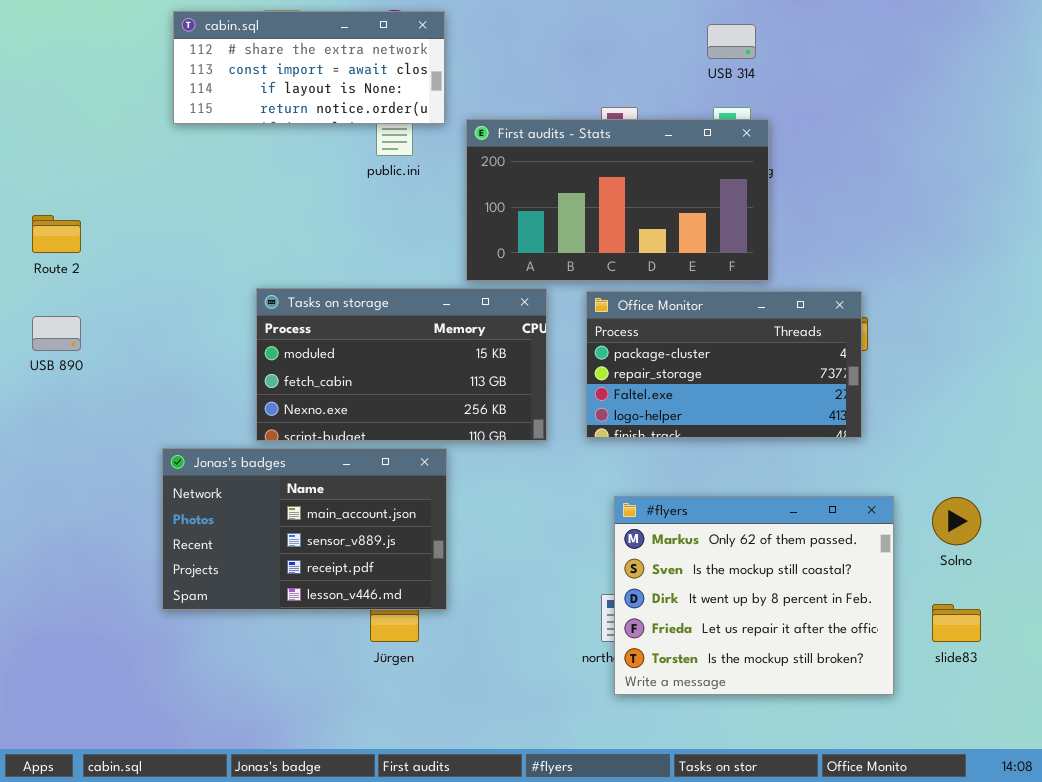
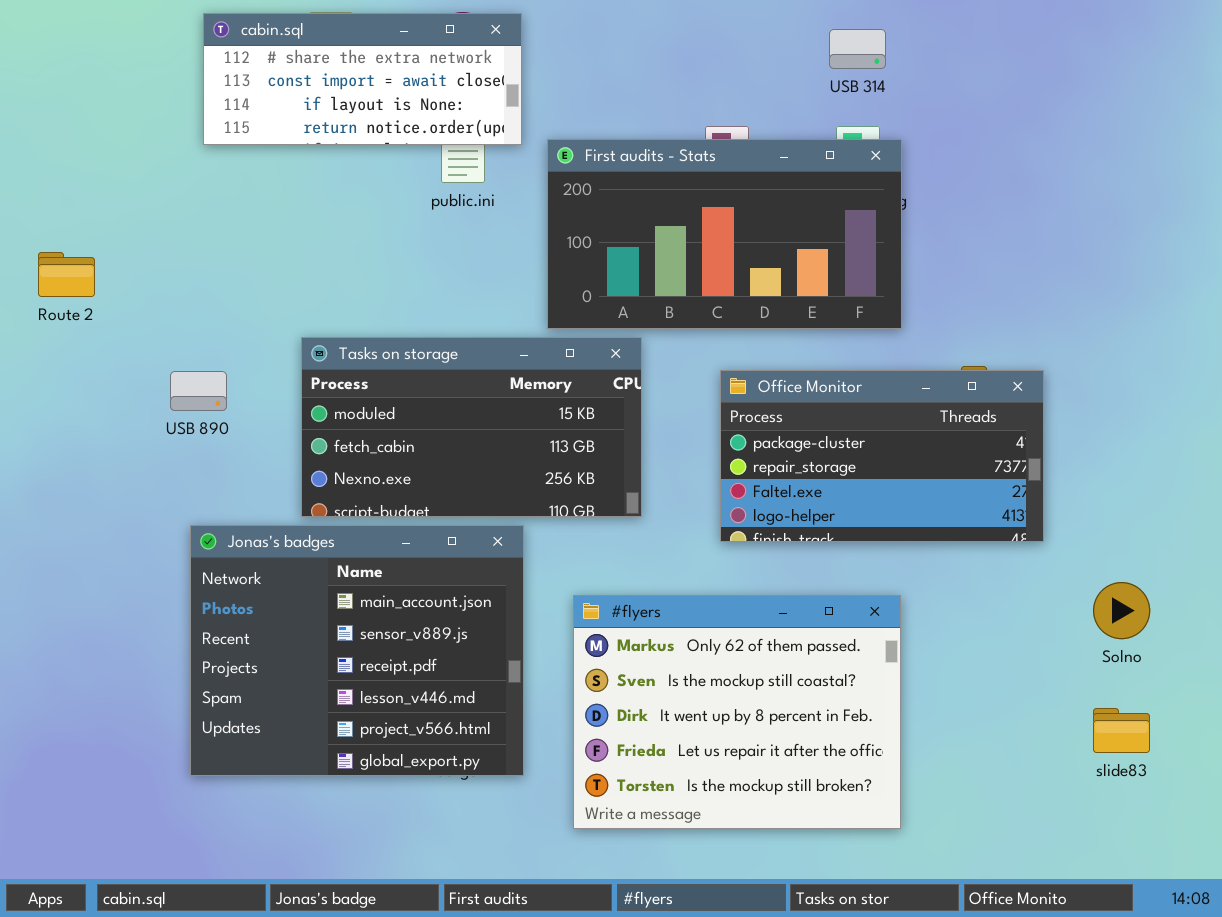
Office Monitor: [586,291,862,438] -> [720,370,1044,542], moved
USB 890: [32,316,81,351] -> [170,371,227,411], moved
Jonas's badges: [162,448,447,610] -> [190,525,524,776], resized
#flyers: [614,496,894,695] -> [573,595,901,829], moved

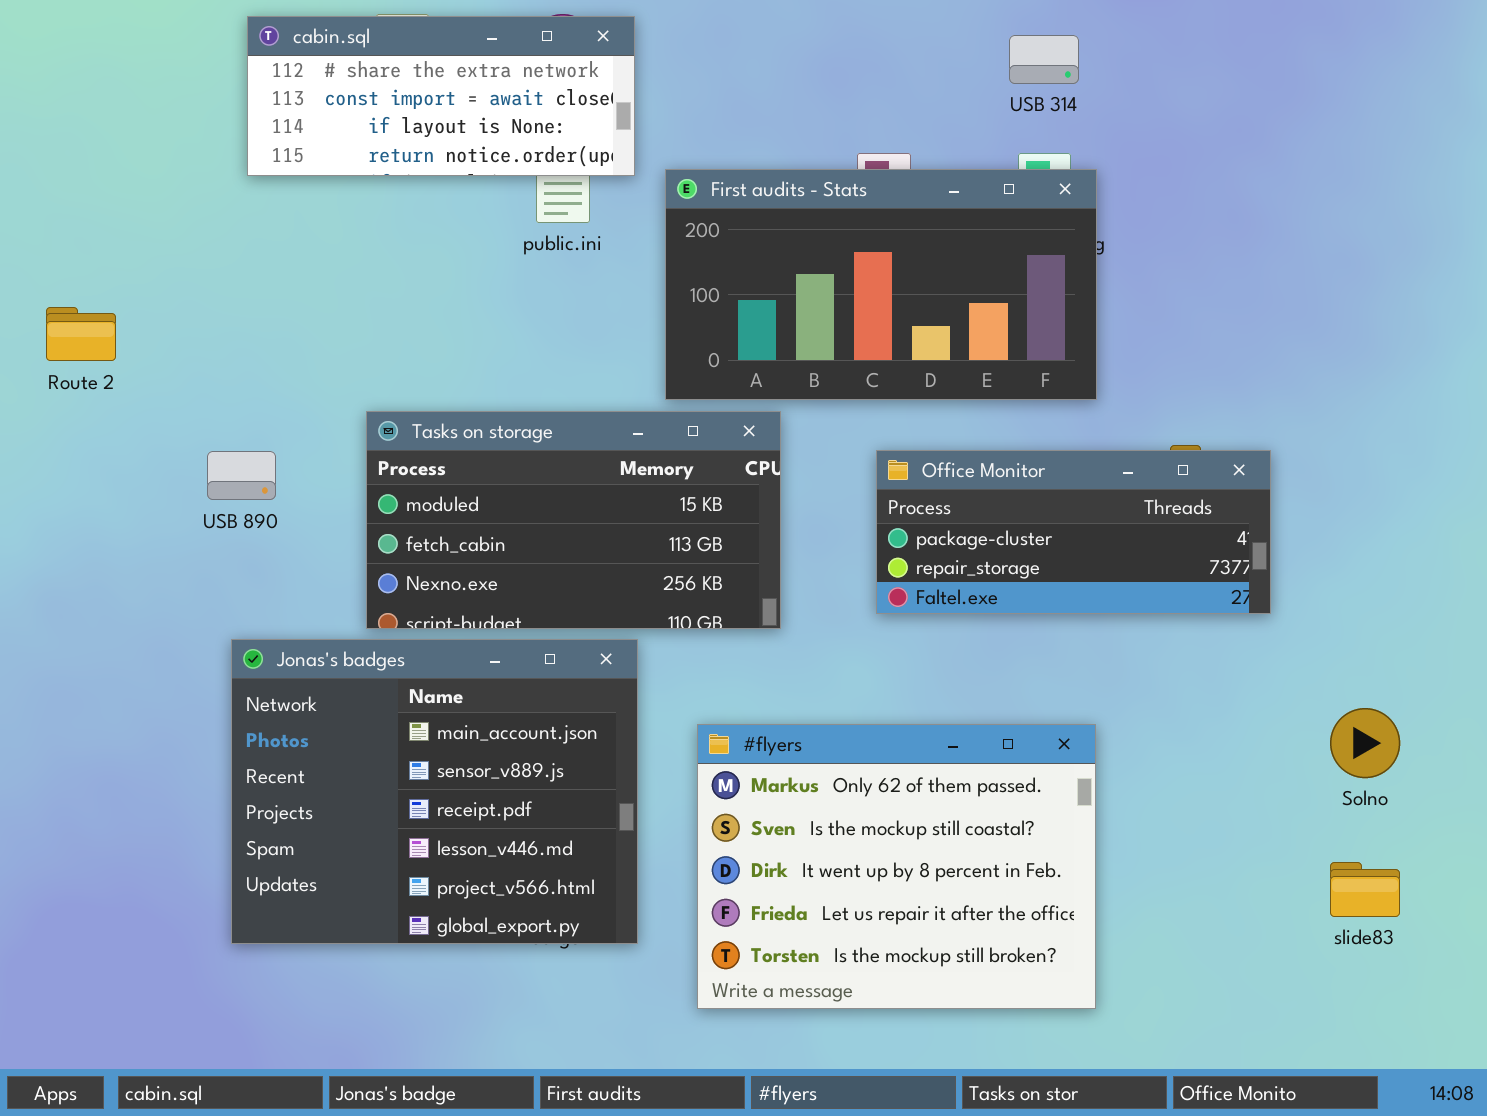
Office Monitor: [720,370,1044,542] -> [876,450,1271,614], resized

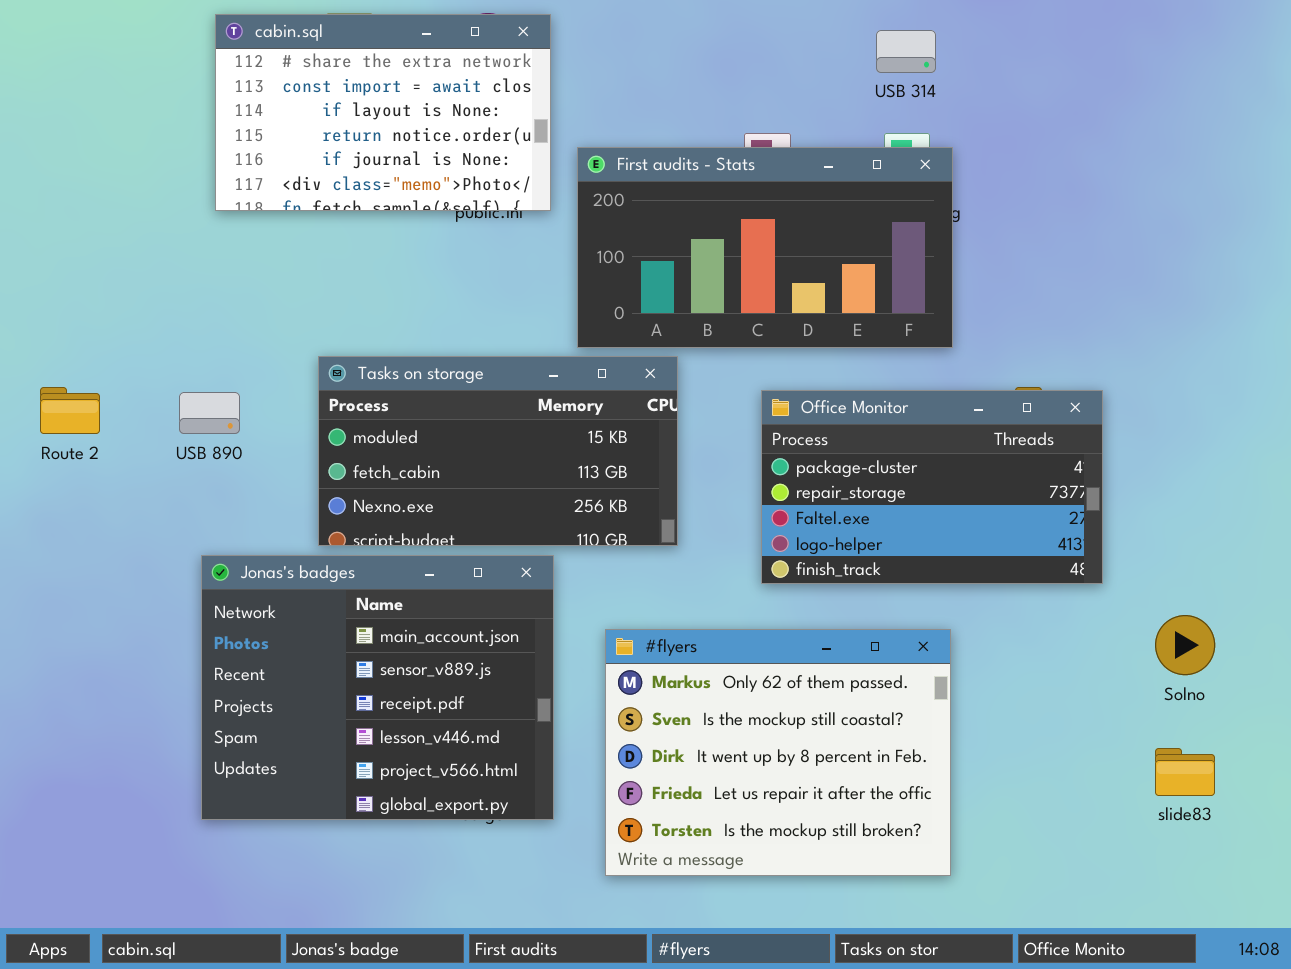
cabin.sql: [247,16,635,176] -> [215,14,551,211], resized
Route 2: [46,307,116,361] -> [40,387,100,434], moved
Office Monitor: [876,450,1271,614] -> [761,390,1103,584], resized

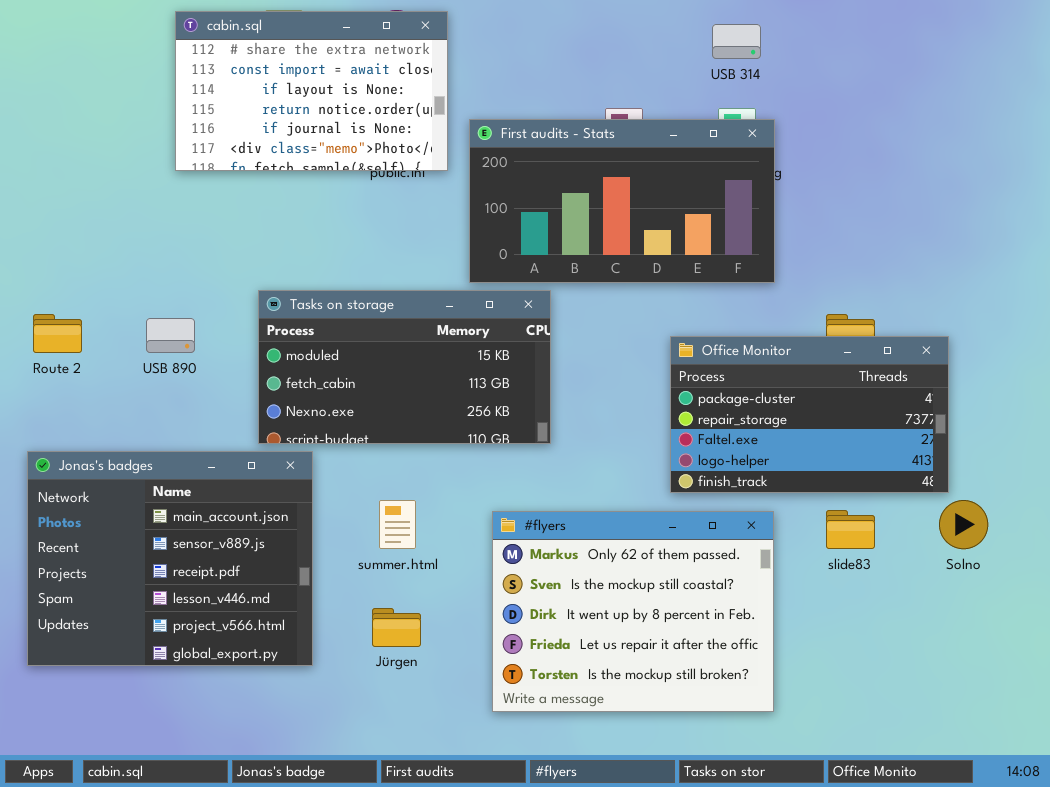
Office Monitor: [761,390,1103,584] -> [670,336,949,493], moved
Jonas's badges: [201,555,554,820] -> [27,451,313,666], moved
slide83: [1155,748,1215,796] -> [826,510,875,549], moved

